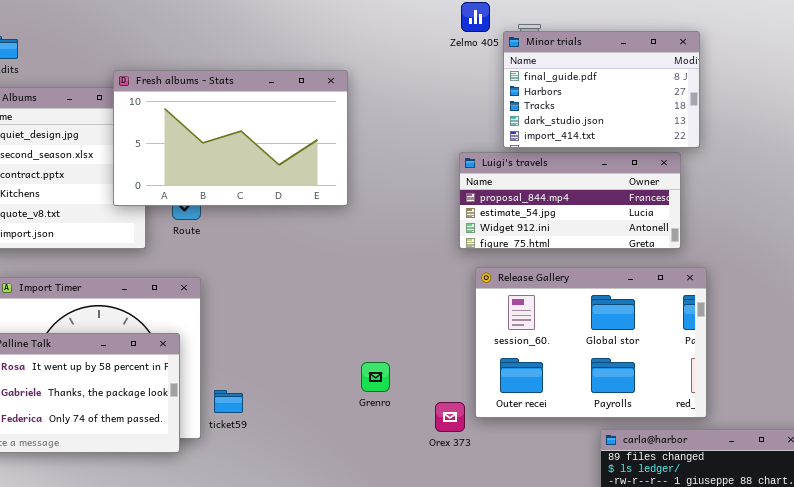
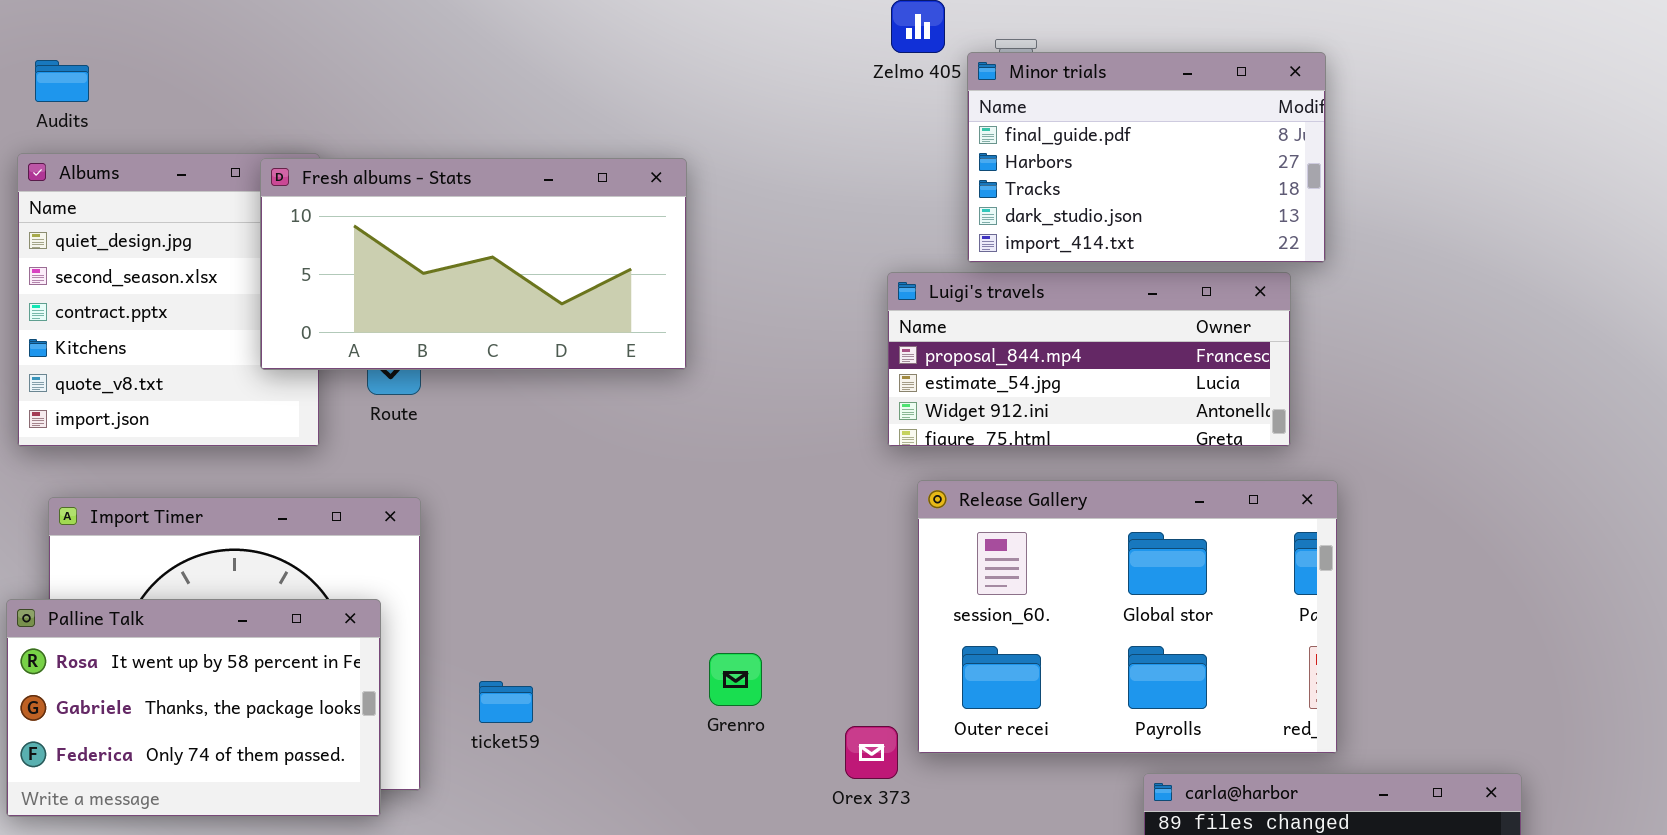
Fresh albums - Stats: [113,70,348,206] -> [260,158,687,370], resized
ticket59: [214,390,243,413] -> [479,681,533,723], moved

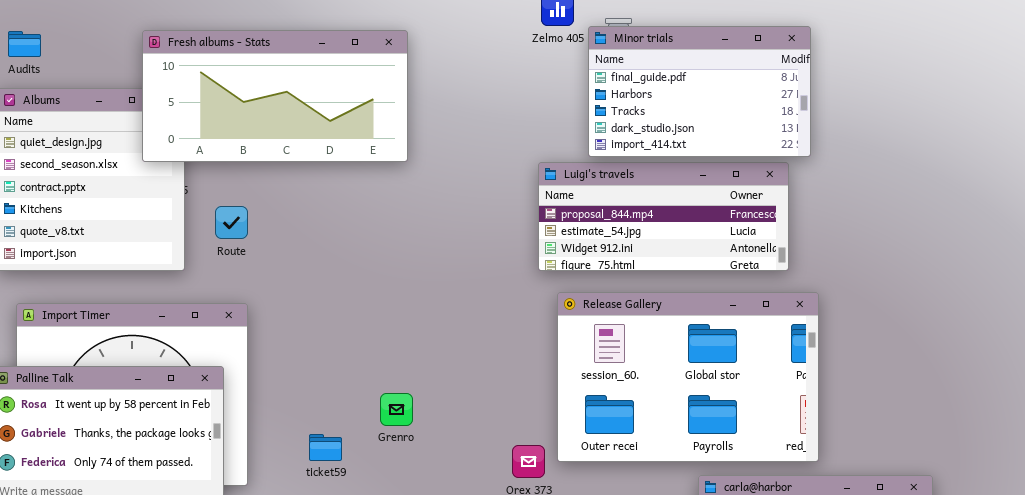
Fresh albums - Stats: [260,158,687,370] -> [142,30,408,162], moved
Grenro: [709,653,762,706] -> [380,393,413,426], moved
ticket59: [479,681,533,723] -> [309,434,342,461], moved

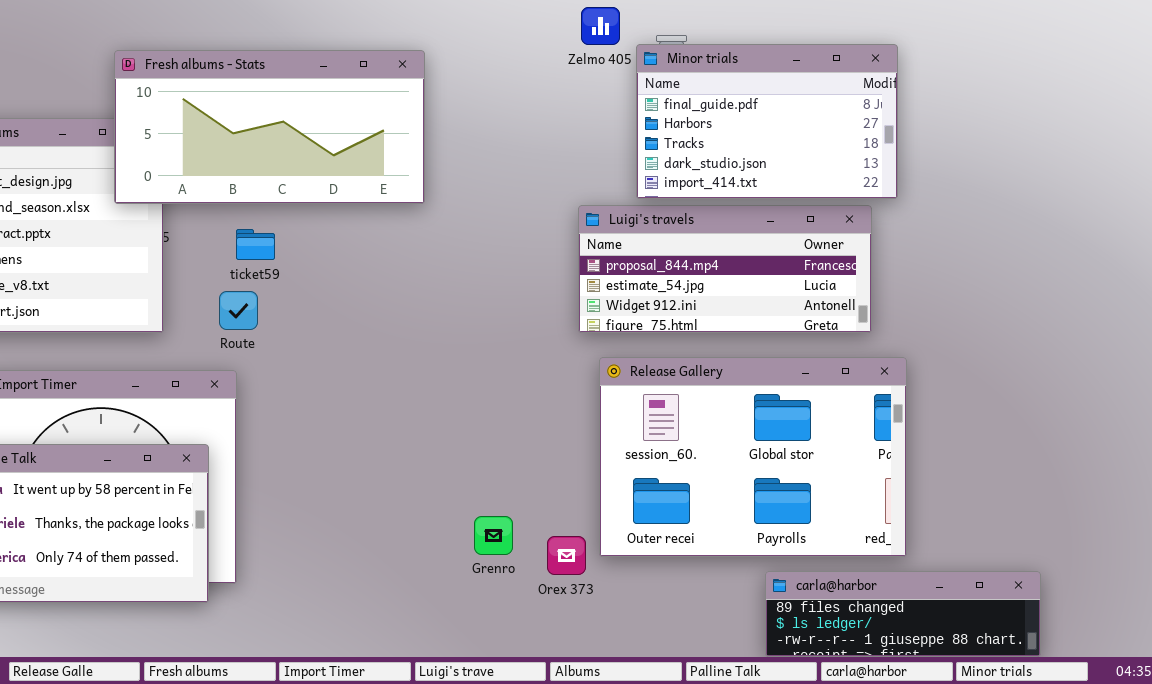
Route: [215,206,248,239] -> [219,291,258,330], moved
Grenro: [380,393,413,426] -> [474,516,513,555], moved
ticket59: [309,434,342,461] -> [236,229,275,260], moved

